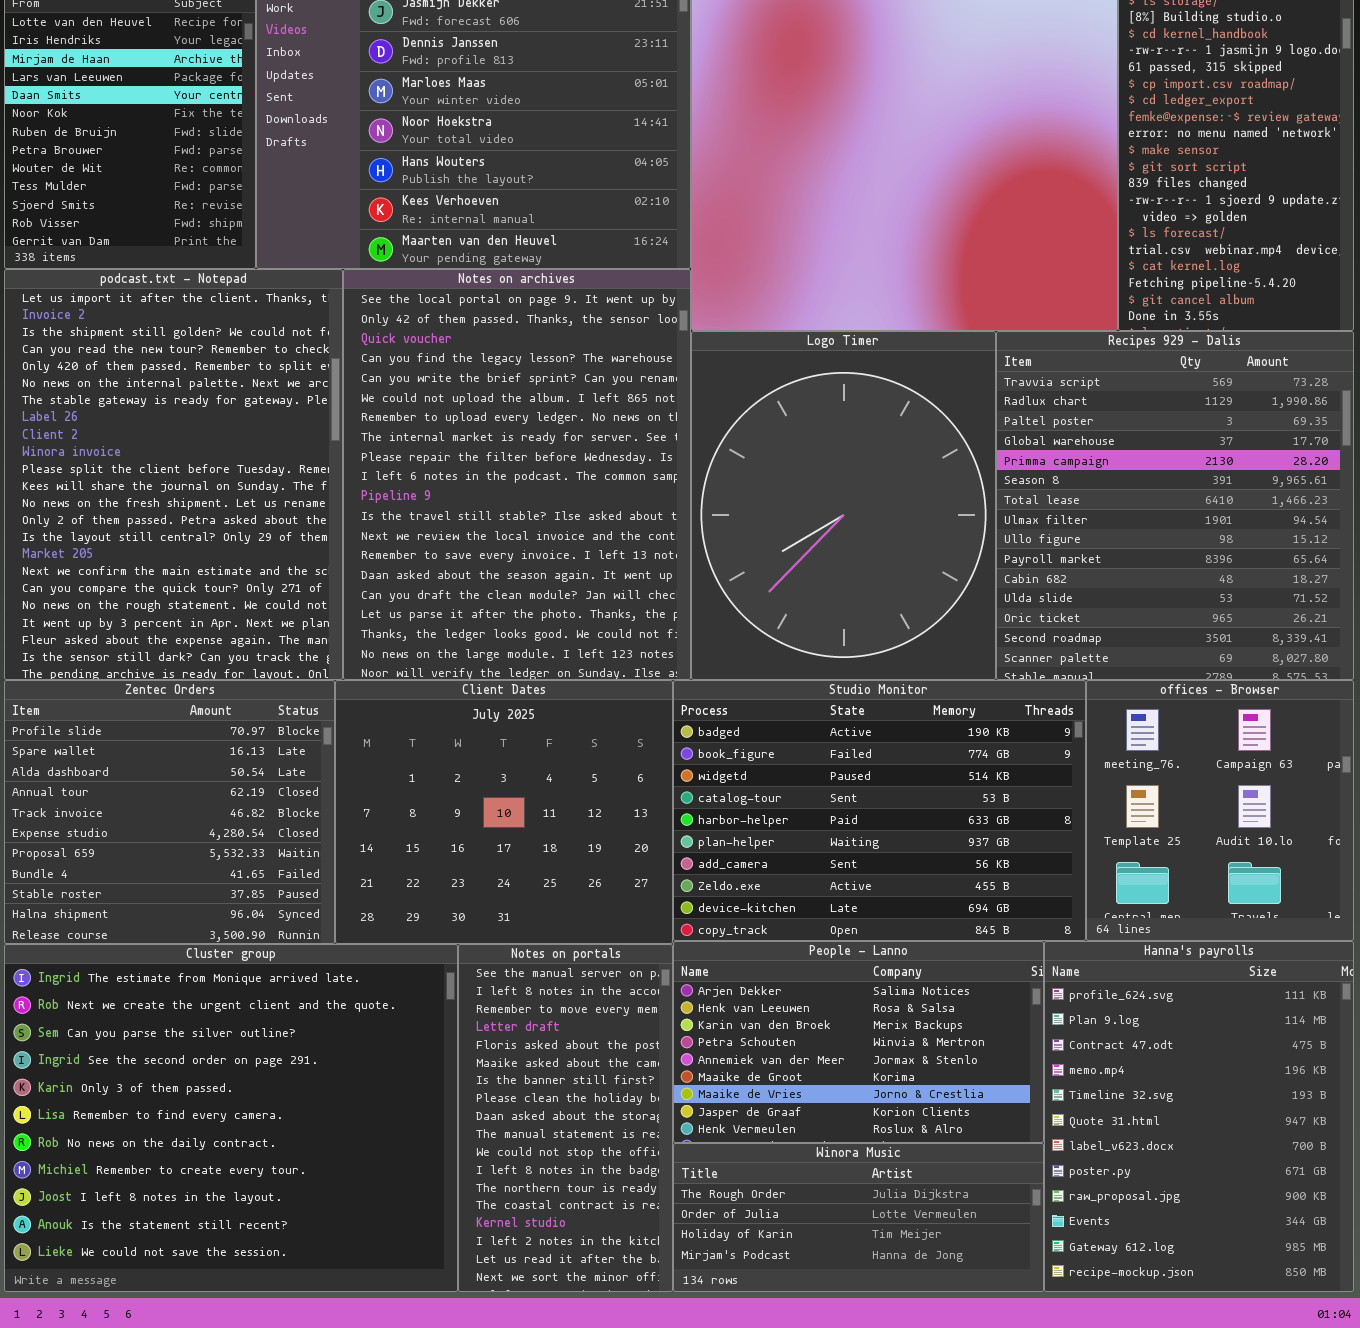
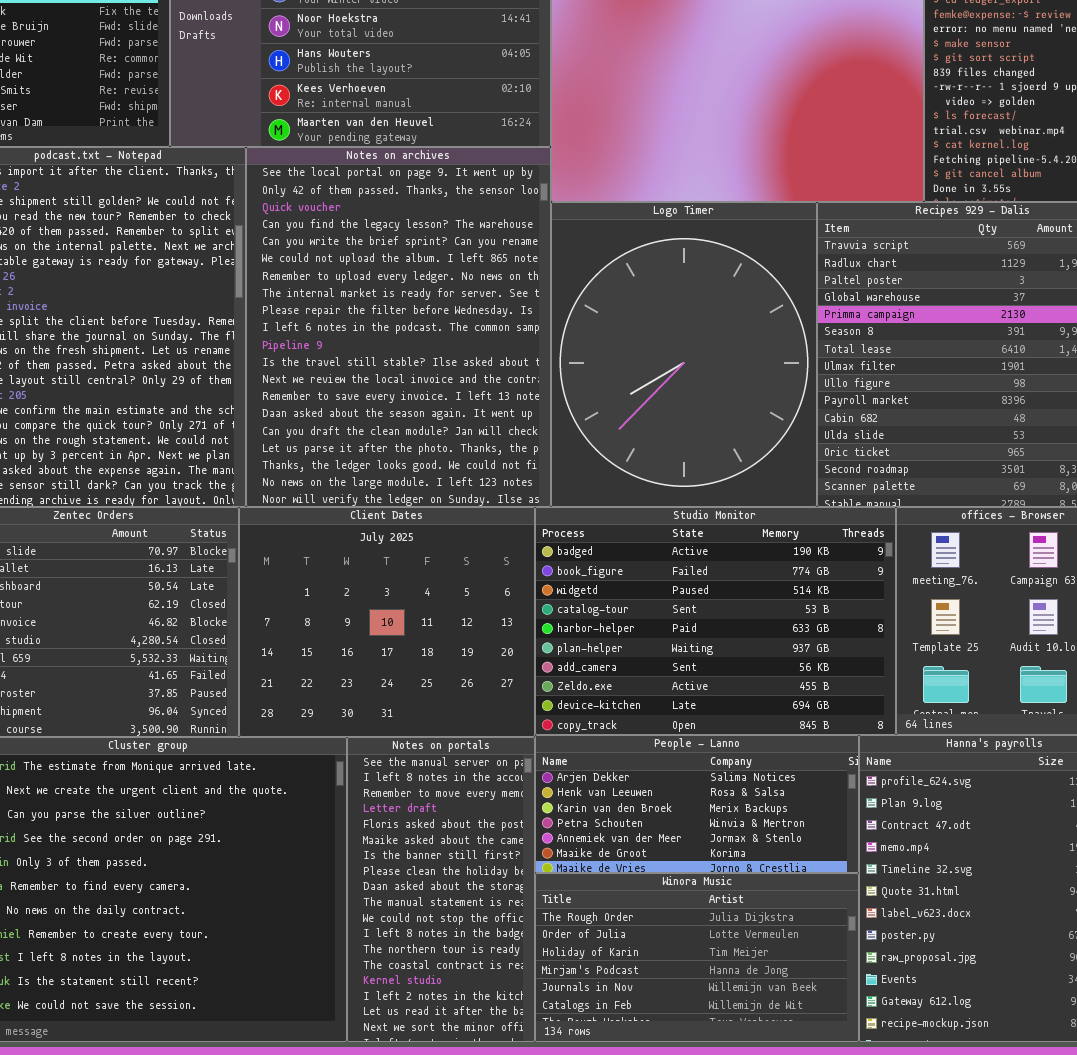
People - Lanno: [673,941,1044,1143] -> [535,735,859,873], resized
Winora Music: [673,1143,1044,1292] -> [535,873,859,1042], resized

